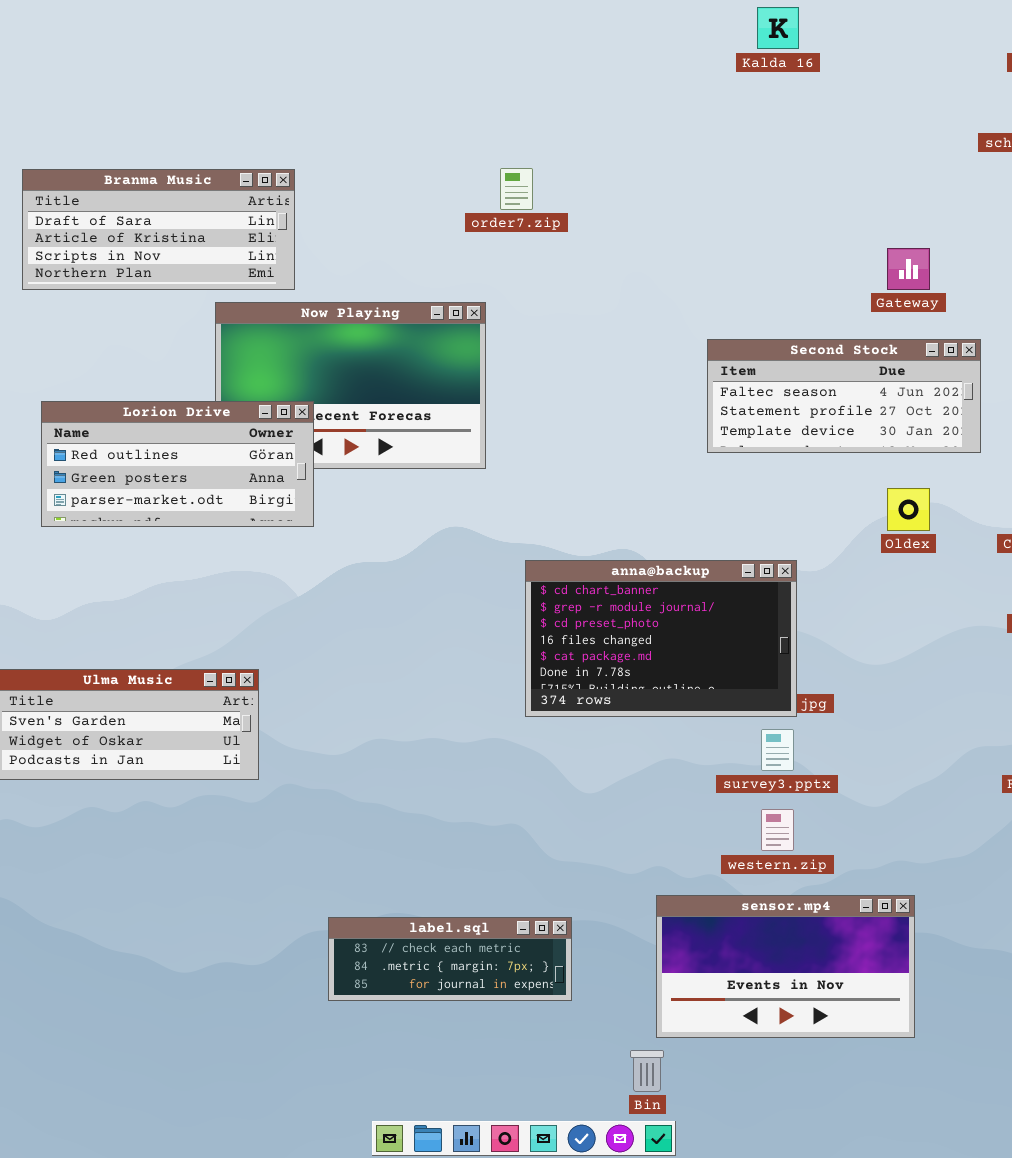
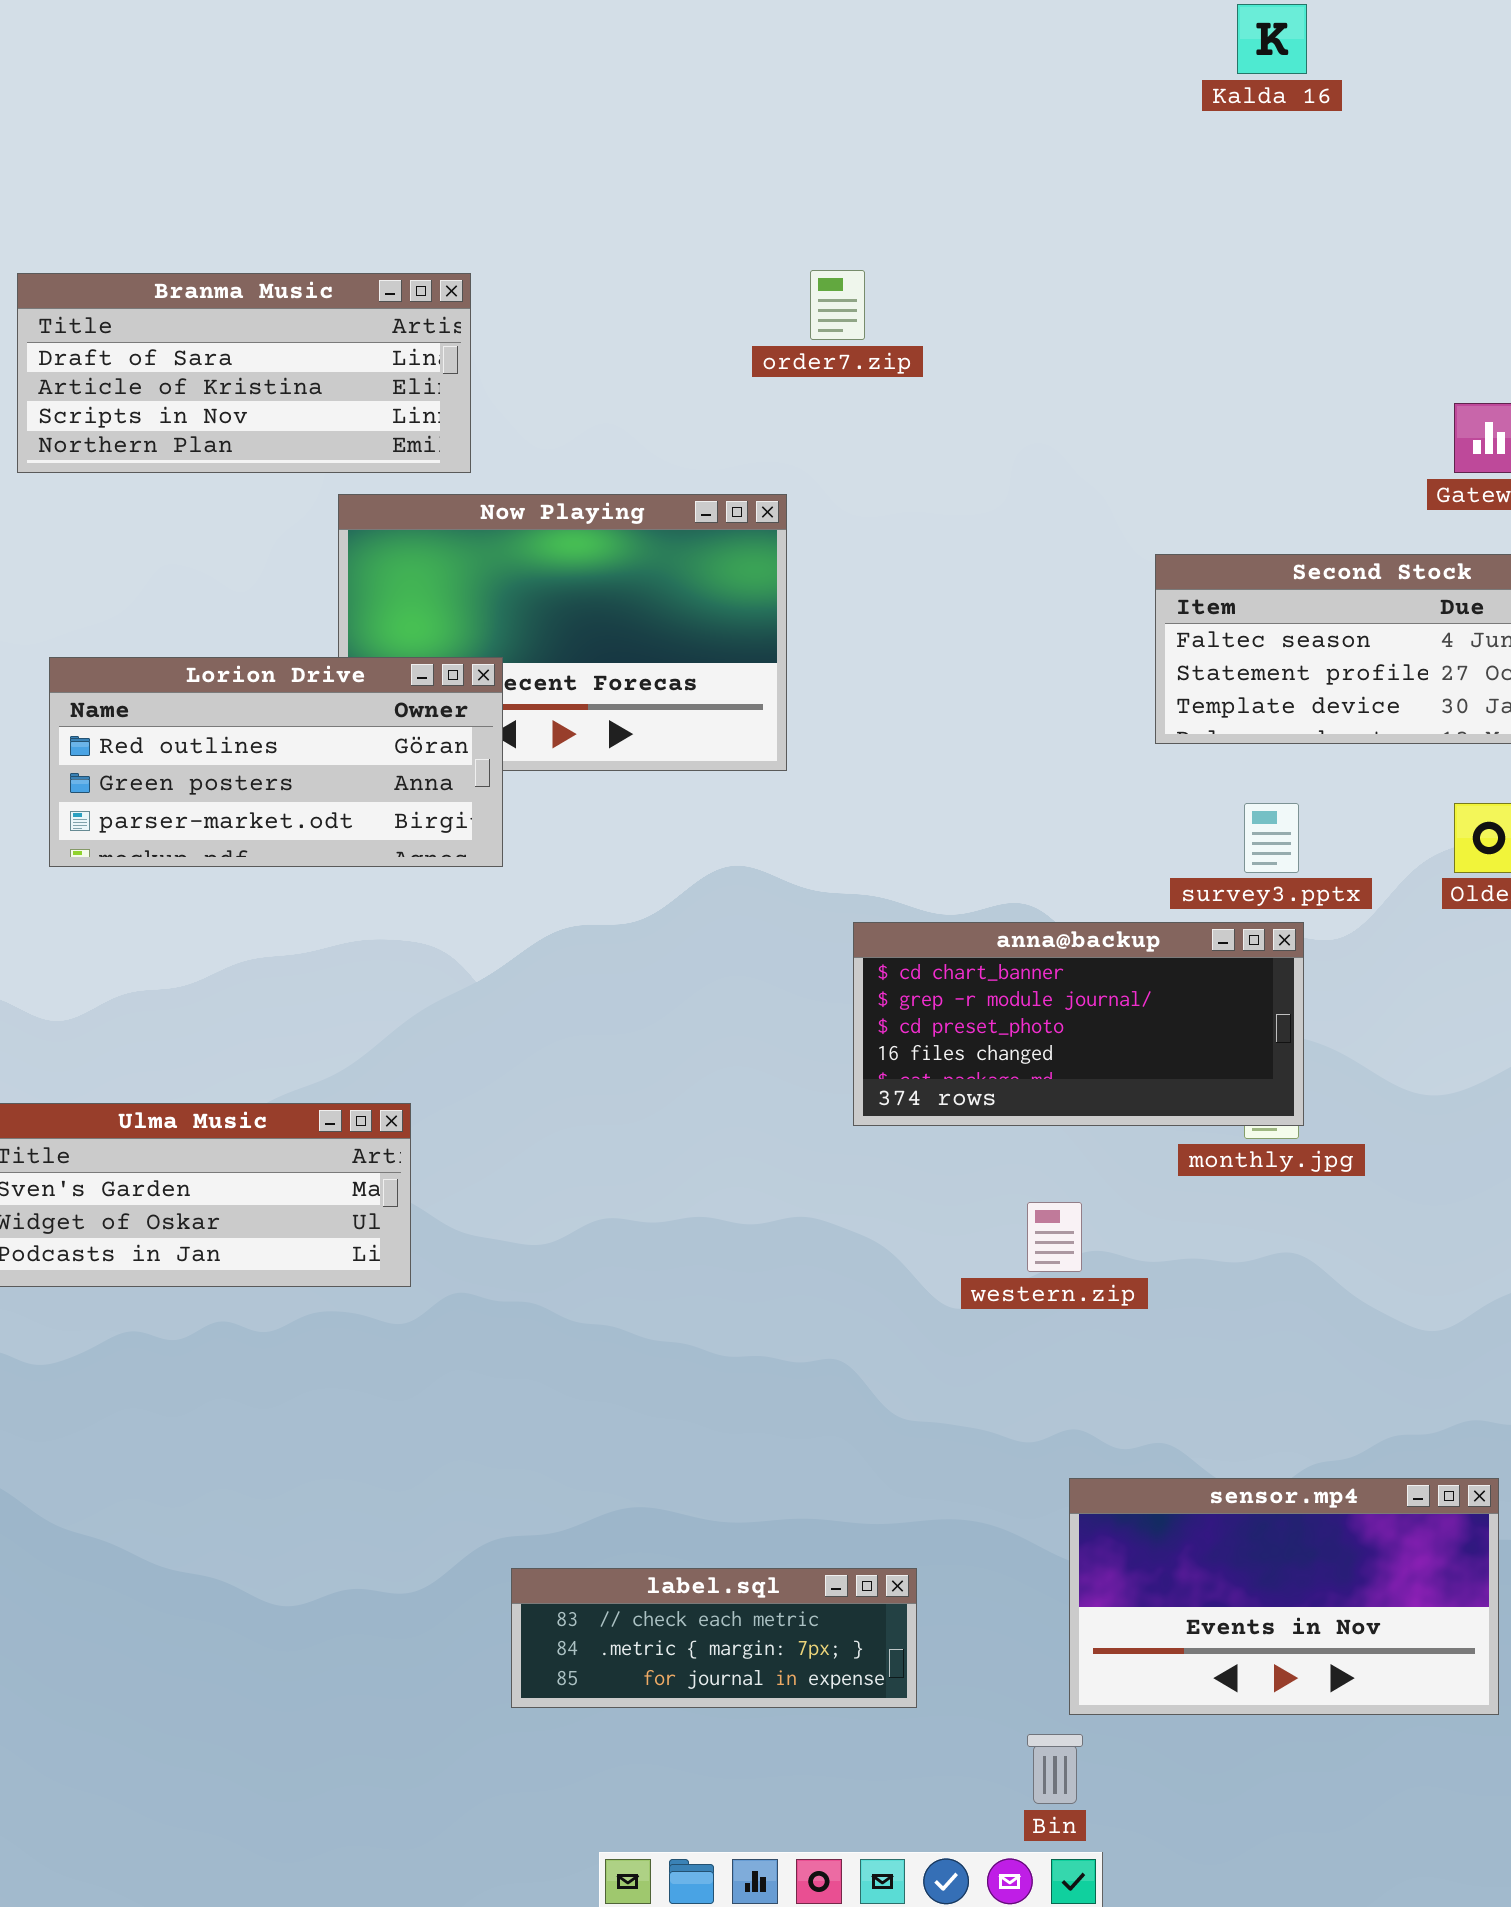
anna@backup: [525,560,797,717] -> [853,922,1304,1126], resized
survey3.pptx: [761,729,794,771] -> [1244,803,1299,873], moved
western.zip: [761,809,794,851] -> [1027,1202,1082,1272], moved
label.sql: [328,917,572,1001] -> [511,1568,917,1708], moved

